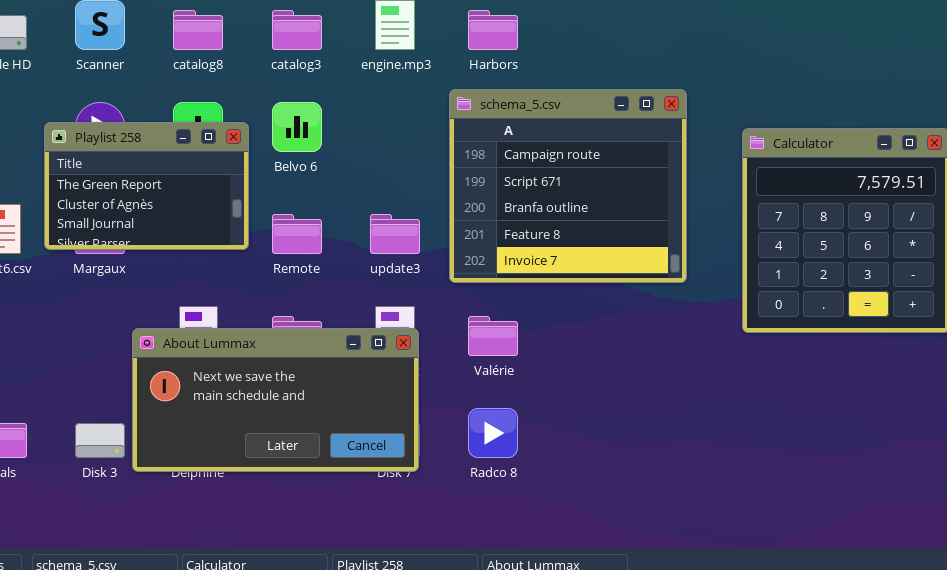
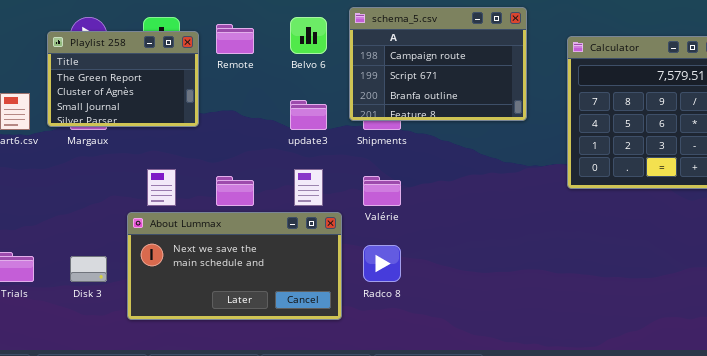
schema_5.csv: [449,89,687,283] -> [349,7,527,121], resized
Belvo 6: [272,102,322,152] -> [290,17,327,54], moved
Remote: [272,214,322,254] -> [216,24,254,54], moved
About Lummax: [132,328,419,472] -> [127,212,342,320], moved

